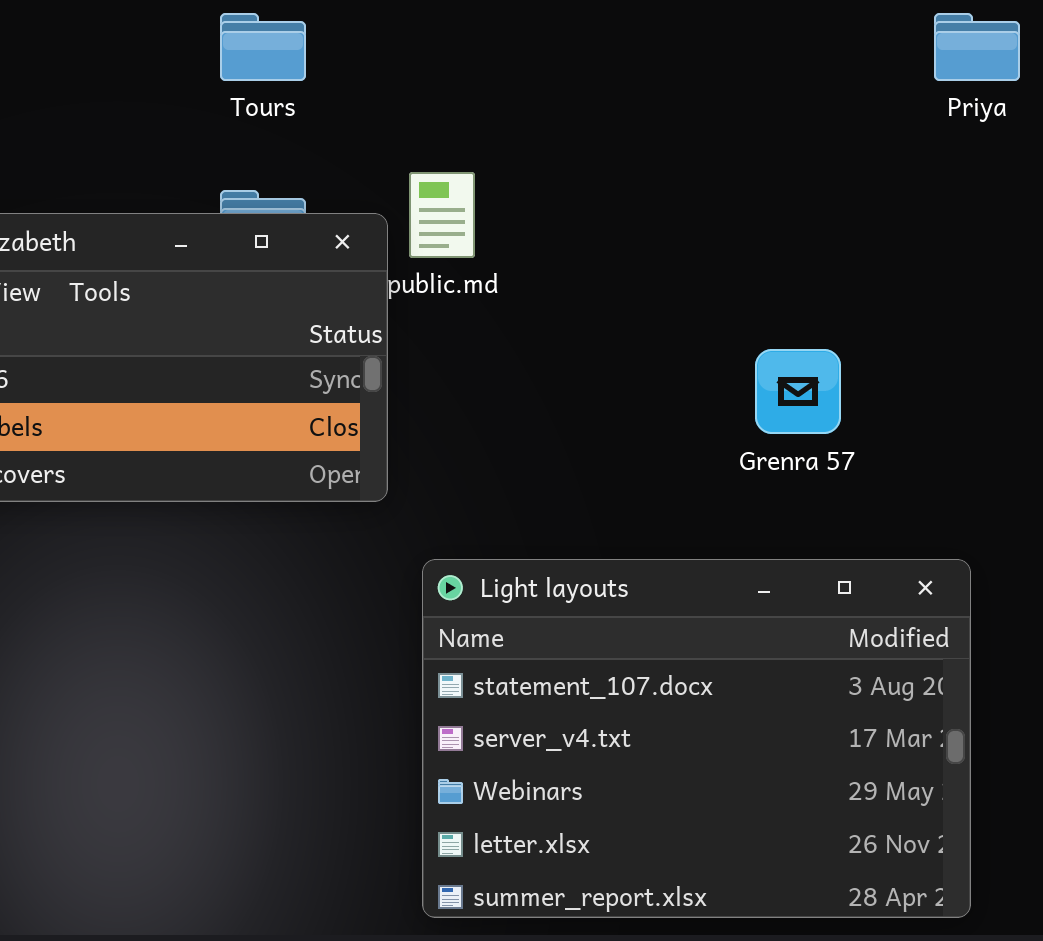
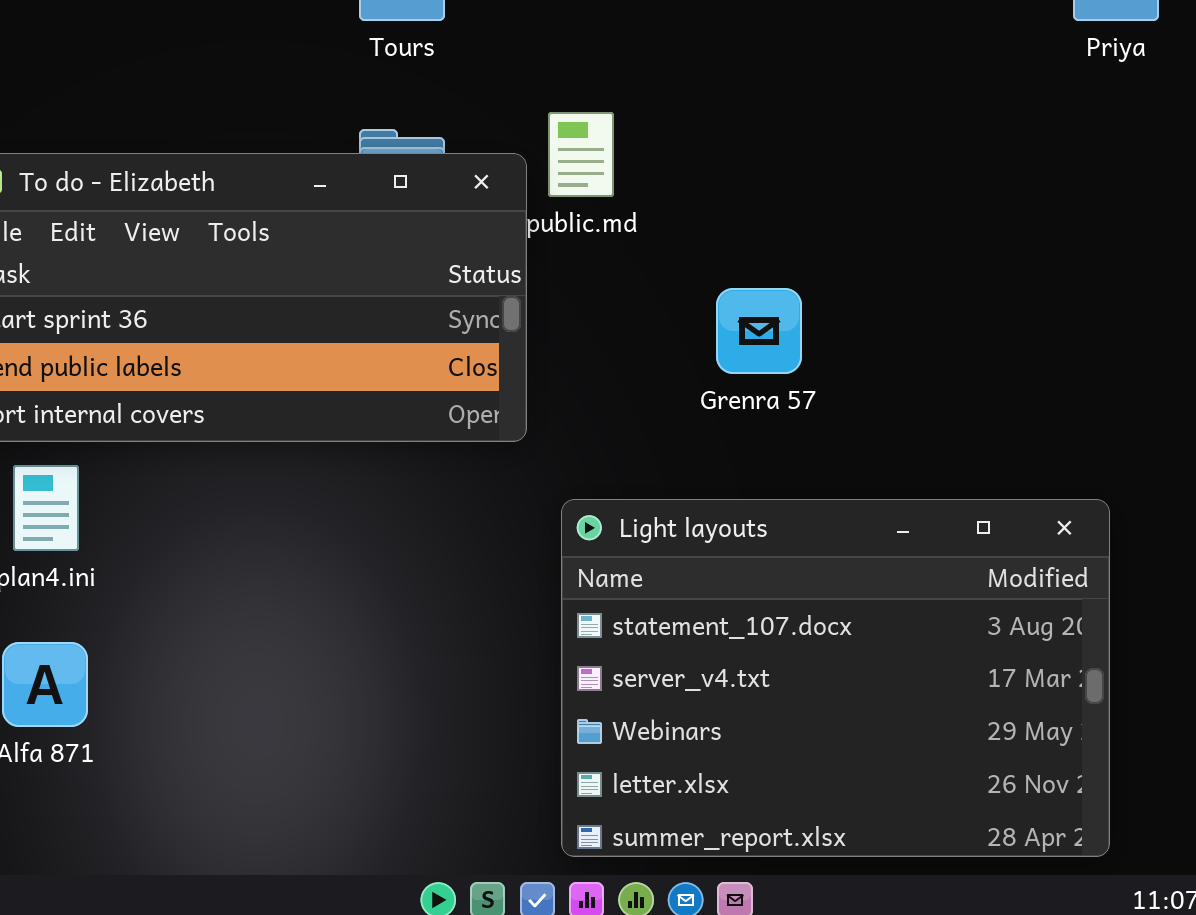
Grenra 57: [755,349,841,434] -> [716,288,802,374], moved

